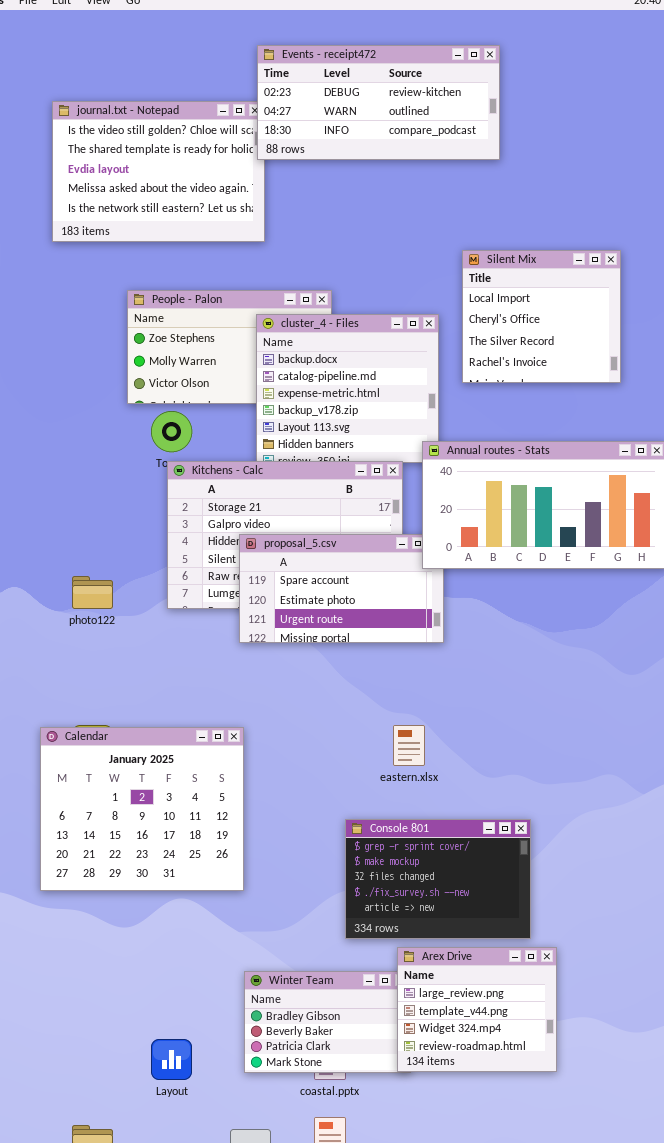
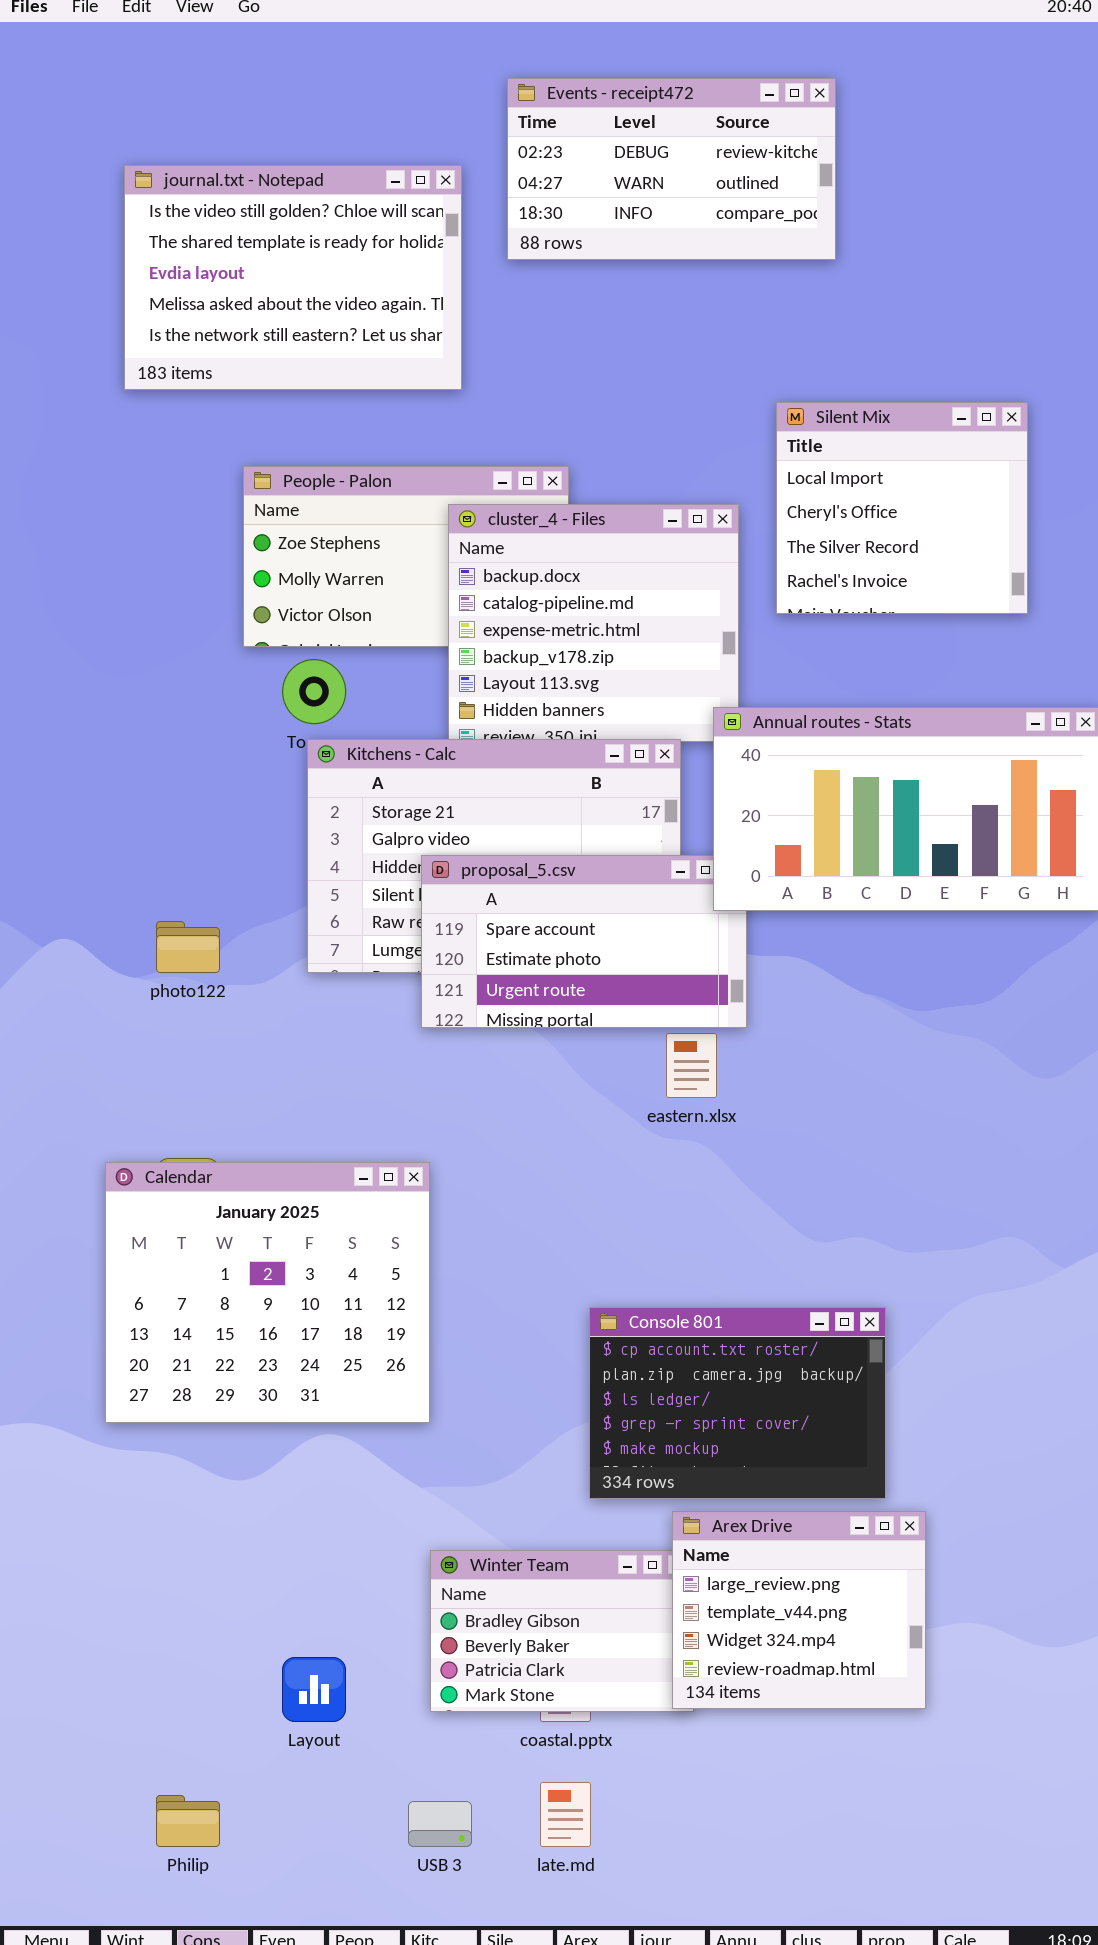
Events - receipt472: [257,45,500,160] -> [507,78,836,260], resized
eastern.xlsx: [393,725,425,766] -> [666,1033,717,1098], moved
Console 801: [345,819,531,939] -> [589,1307,886,1499], scrolled up 3 rows

